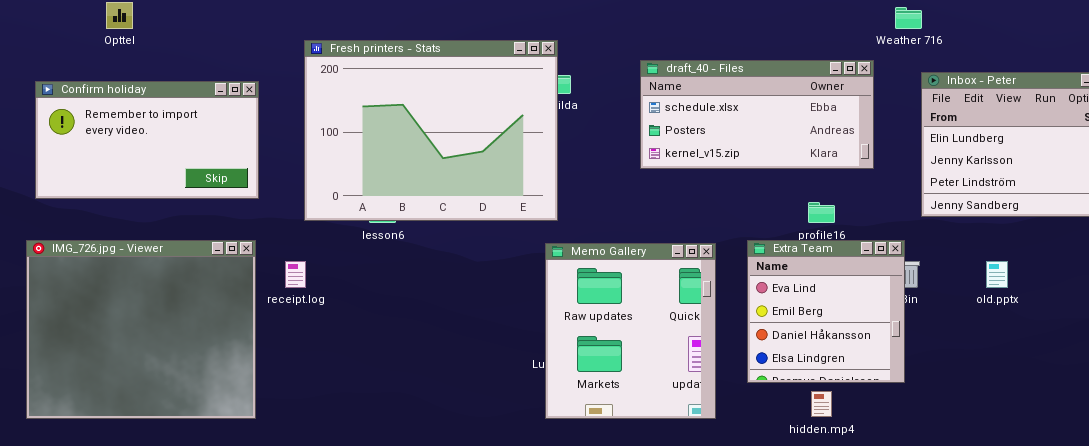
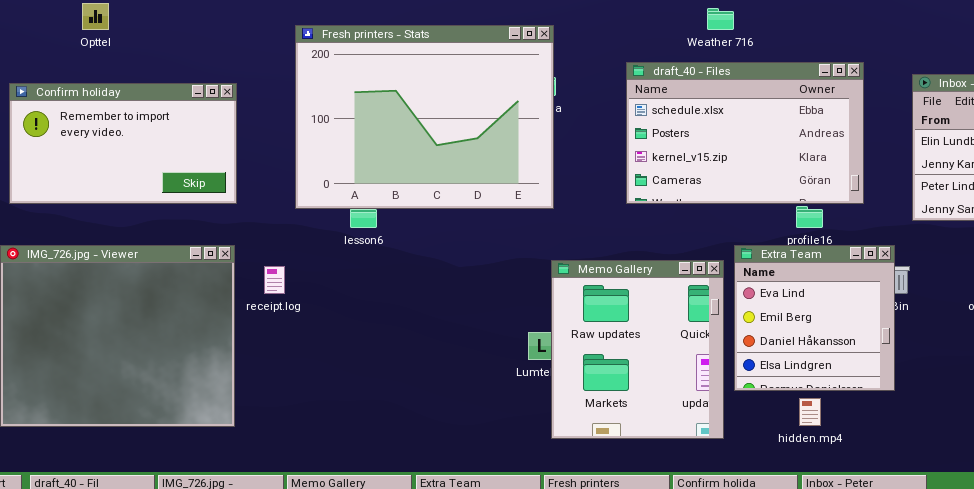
Weather 716: [895,7,922,29] -> [707,8,734,30], moved
Fresh printers - Stats: [304,40,558,221] -> [295,25,554,209], moved
draft_40 - Files: [640,60,874,169] -> [626,62,864,204], resized
Memo Gallery: [545,243,716,419] -> [551,260,724,439], moved

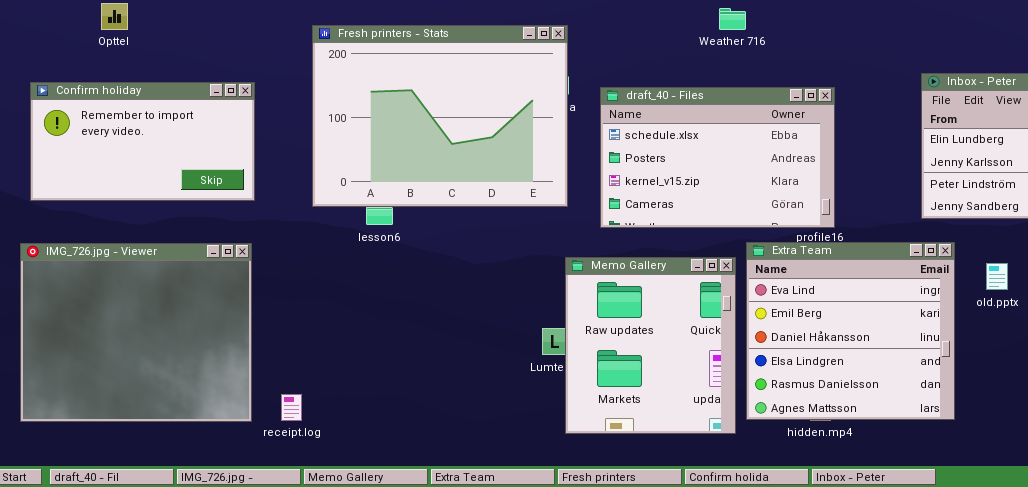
draft_40 - Files: [626,62,864,204] -> [600,87,835,228], moved
Extra Team: [734,245,895,391] -> [746,242,955,420], resized
receipt.log: [264,266,285,294] -> [281,394,302,421], moved

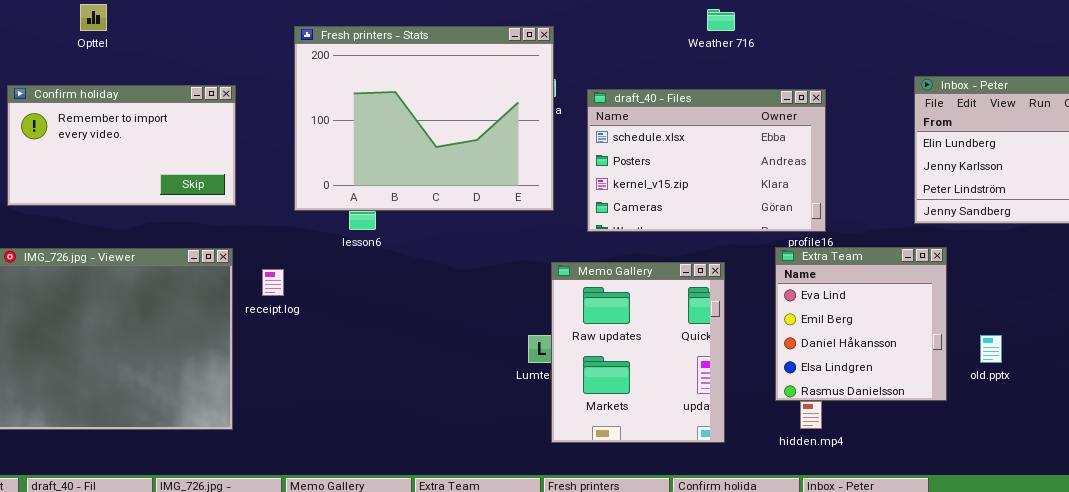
Extra Team: [746,242,955,420] -> [775,247,947,401], resized
old.pptx: [986,263,1008,290] -> [980,335,1002,363], moved
receipt.log: [281,394,302,421] -> [262,269,284,296], moved

